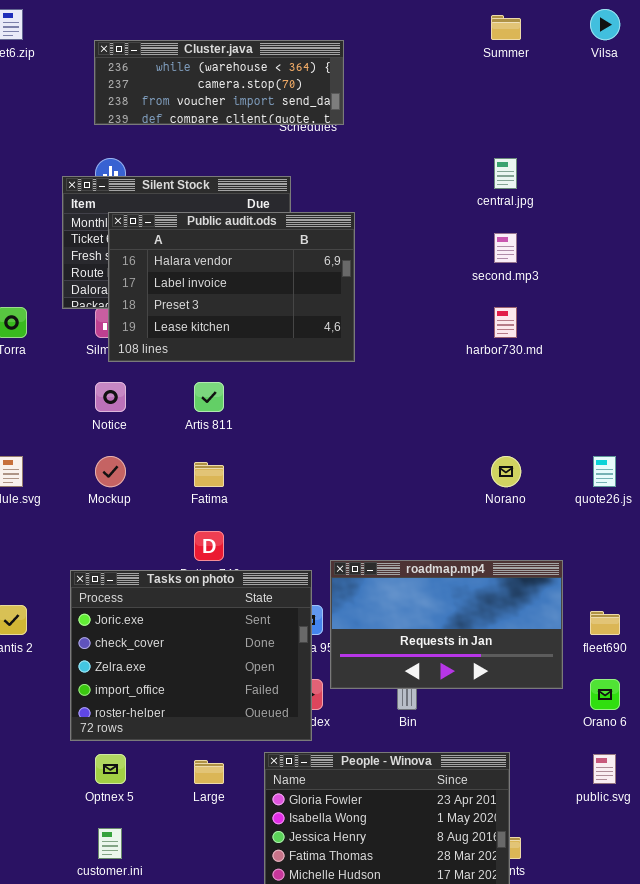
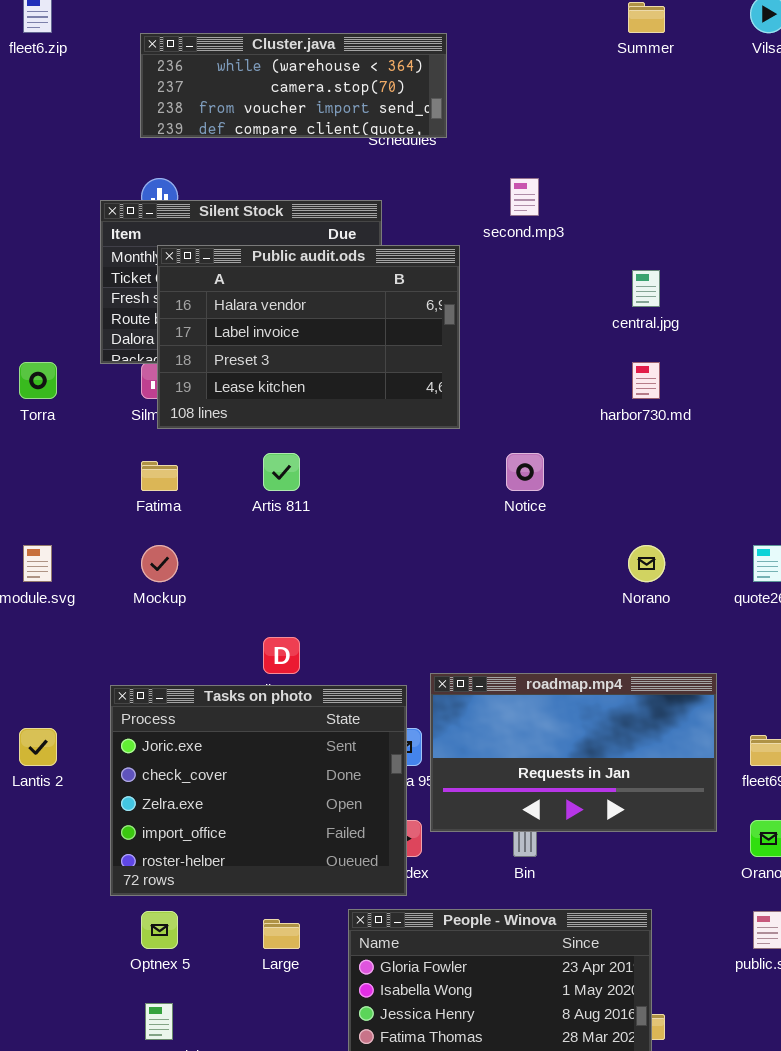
central.jpg: [494,158,517,189] -> [632,270,660,307], moved
second.mp3: [494,233,517,263] -> [510,178,539,216], moved
Notice: [95,382,126,412] -> [506,453,544,491], moved
Fatima: [194,462,224,487] -> [141,461,178,491], moved

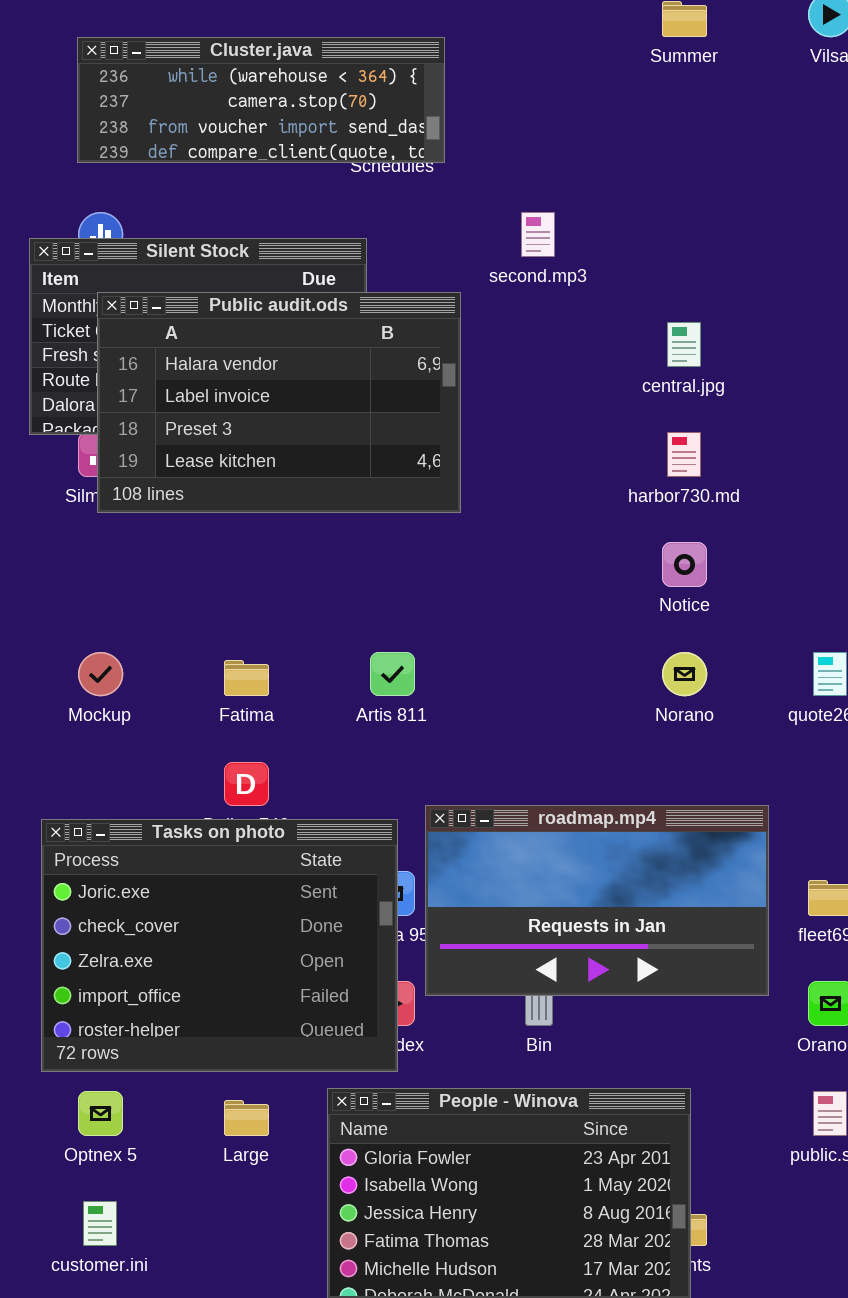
Artis 811: [263,453,300,491] -> [370,652,415,696], moved
Notice: [506,453,544,491] -> [662,542,707,587], moved
Fatima: [141,461,178,491] -> [224,660,269,696], moved

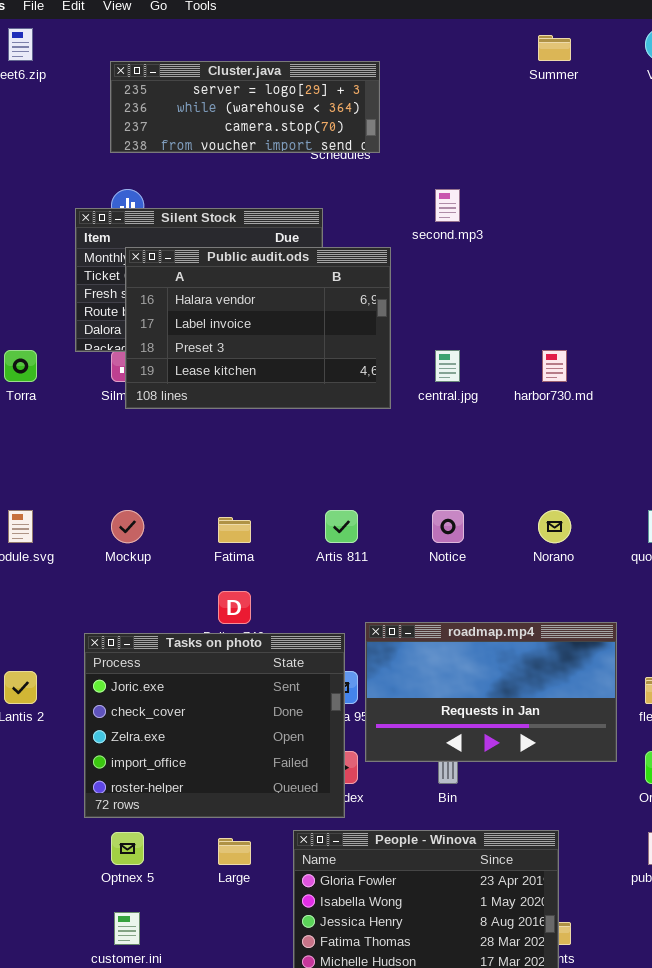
Cluster.java: [77,37,445,163] -> [110,61,380,153], scrolled up 1 row
central.jpg: [667,322,701,367] -> [435,350,460,382], moved
Notice: [662,542,707,587] -> [432,510,464,543], moved

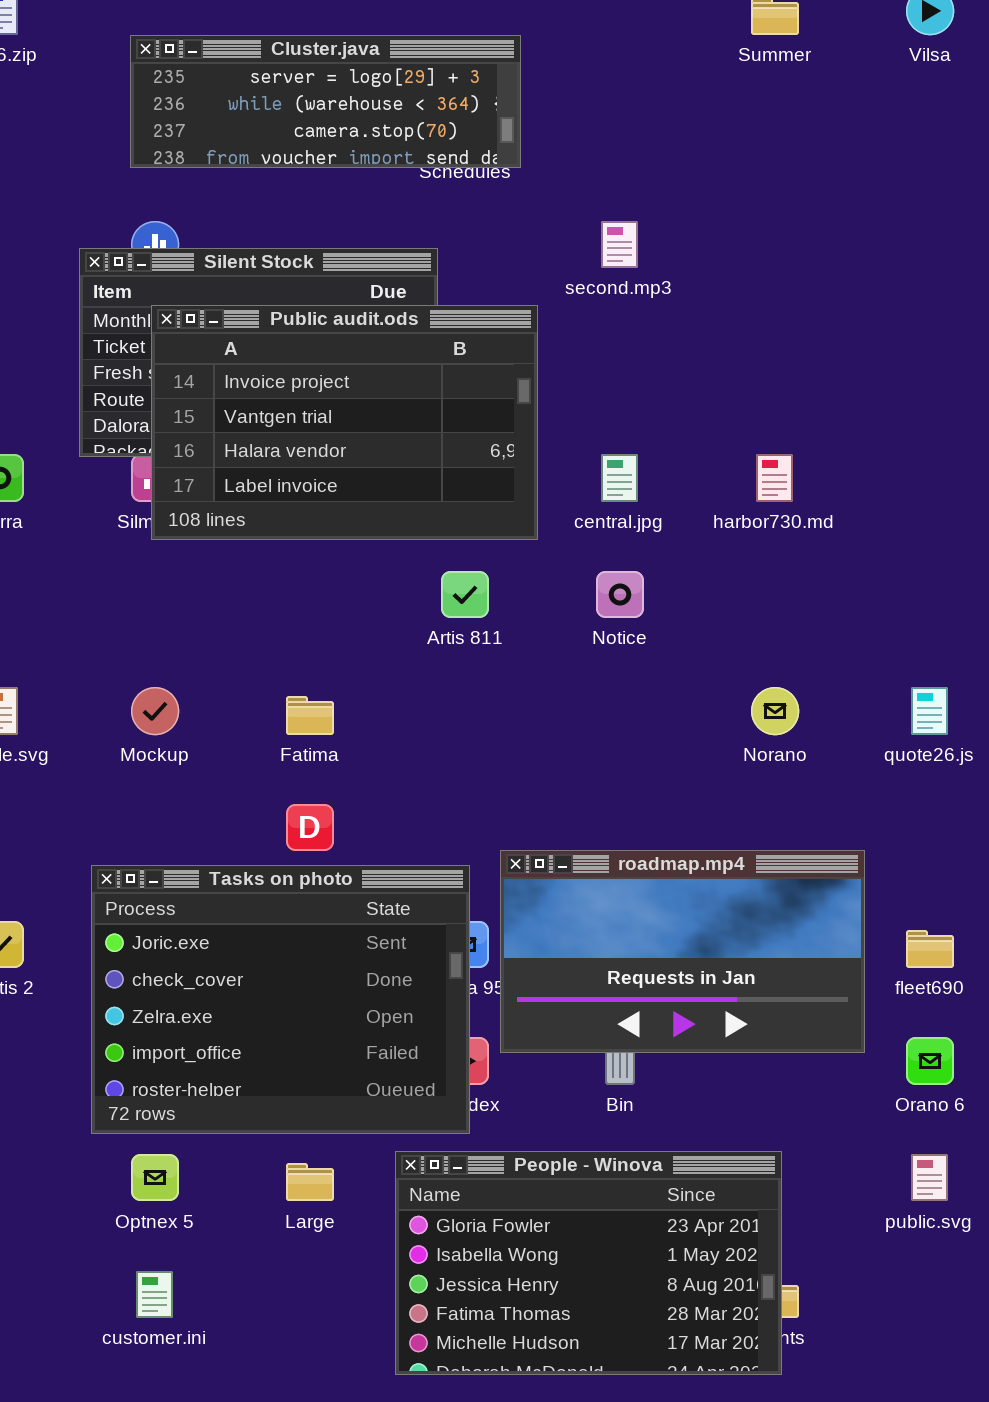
Public audit.ods: [125,247,391,409] -> [151,305,538,540], scrolled up 2 rows
Artis 811: [325,510,358,543] -> [441,571,489,618], moved
Notice: [432,510,464,543] -> [596,571,644,618], moved

